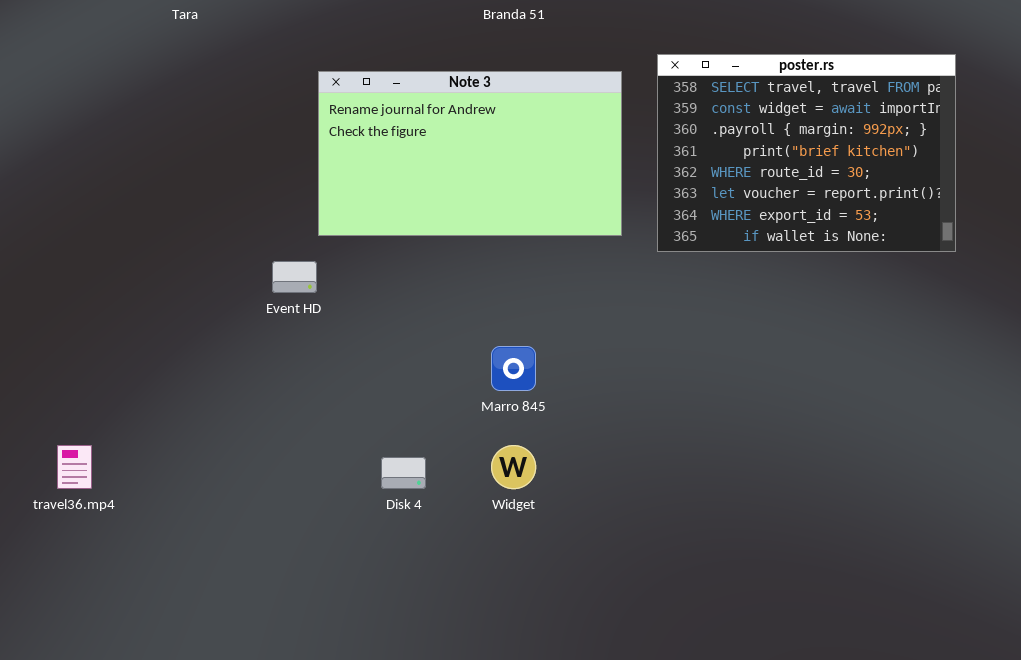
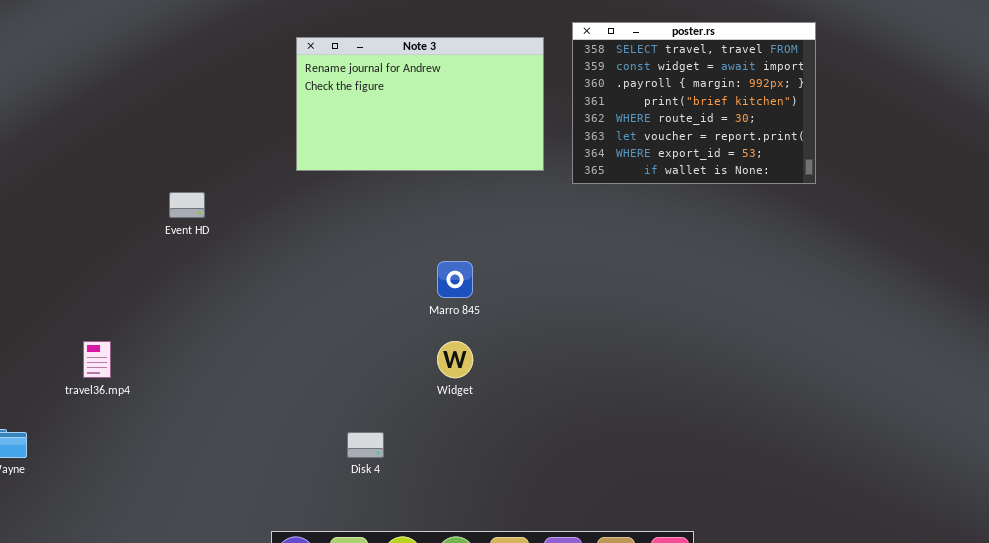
Event HD: [272,261,317,293] -> [169,192,205,218], moved
Disk 4: [381,457,426,489] -> [347,432,384,458], moved

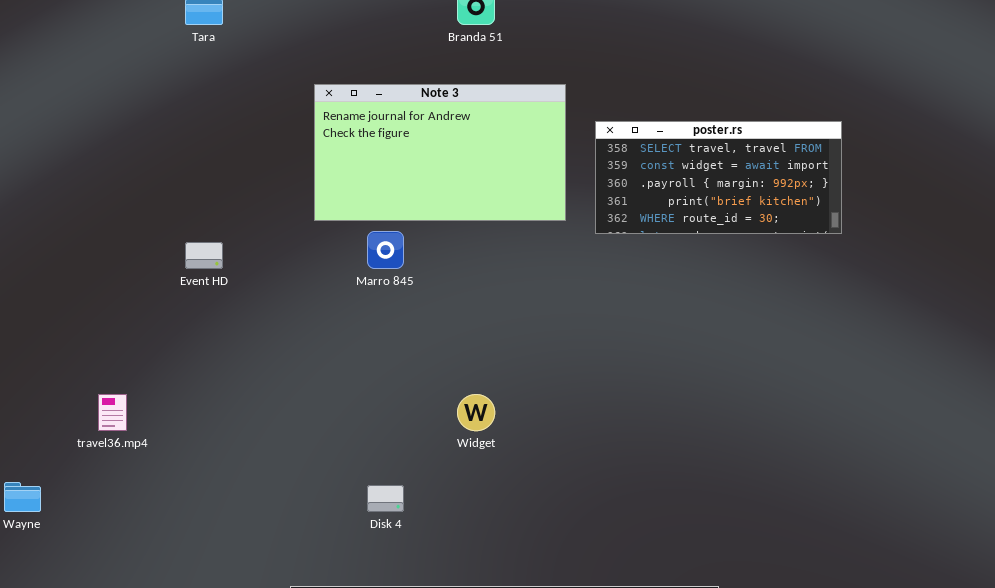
poster.rs: [572,22,816,184] -> [595,121,842,234], resized
Marro 845: [437,261,473,298] -> [367,231,404,269], moved

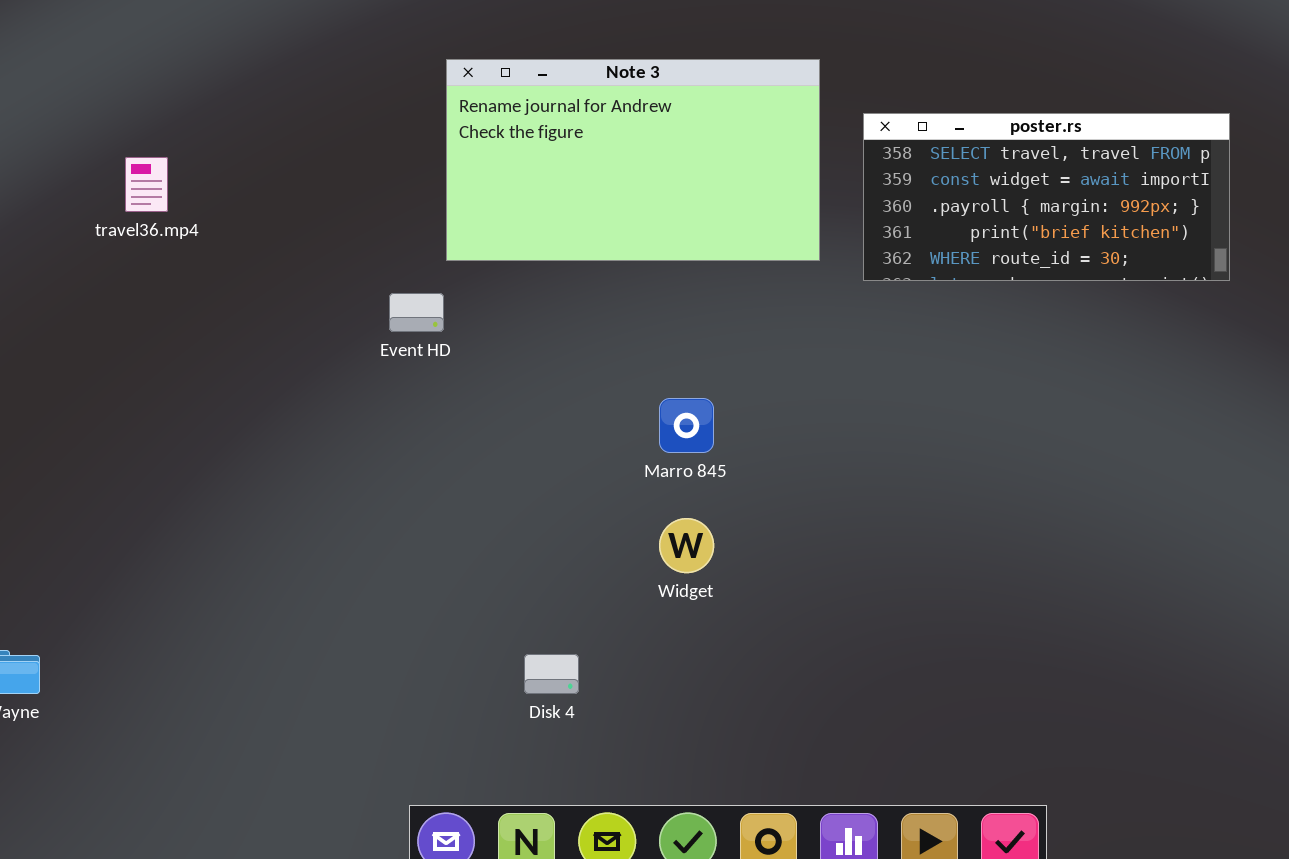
Marro 845: [367,231,404,269] -> [659,398,714,453], moved
Event HD: [185,242,223,269] -> [389,293,444,332], moved
travel36.mp4: [98,394,127,431] -> [125,157,168,212], moved

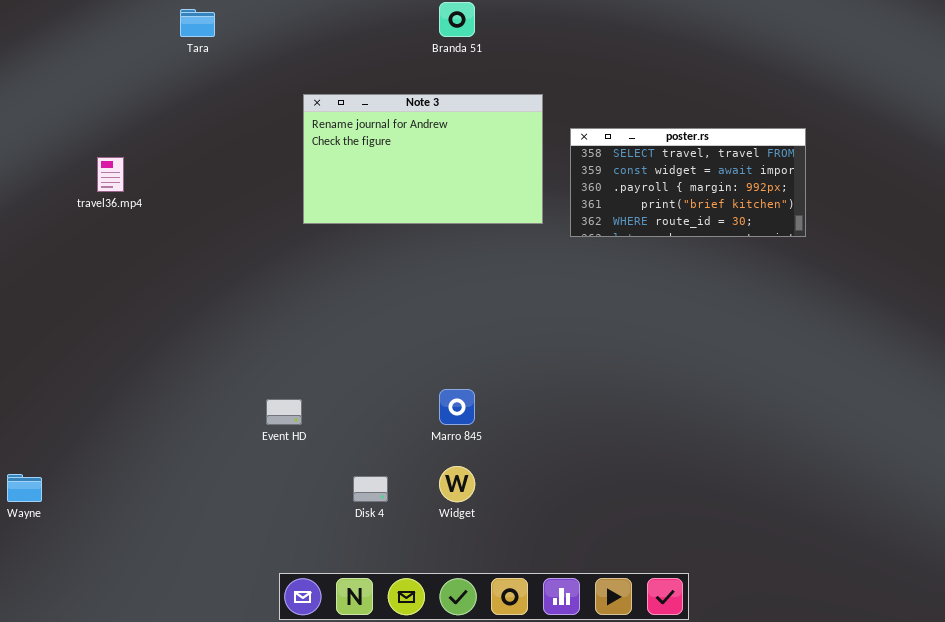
Event HD: [389,293,444,332] -> [266,399,302,425], moved
Marro 845: [659,398,714,453] -> [439,389,475,425], moved
Widget: [659,518,714,573] -> [439,466,475,502], moved

